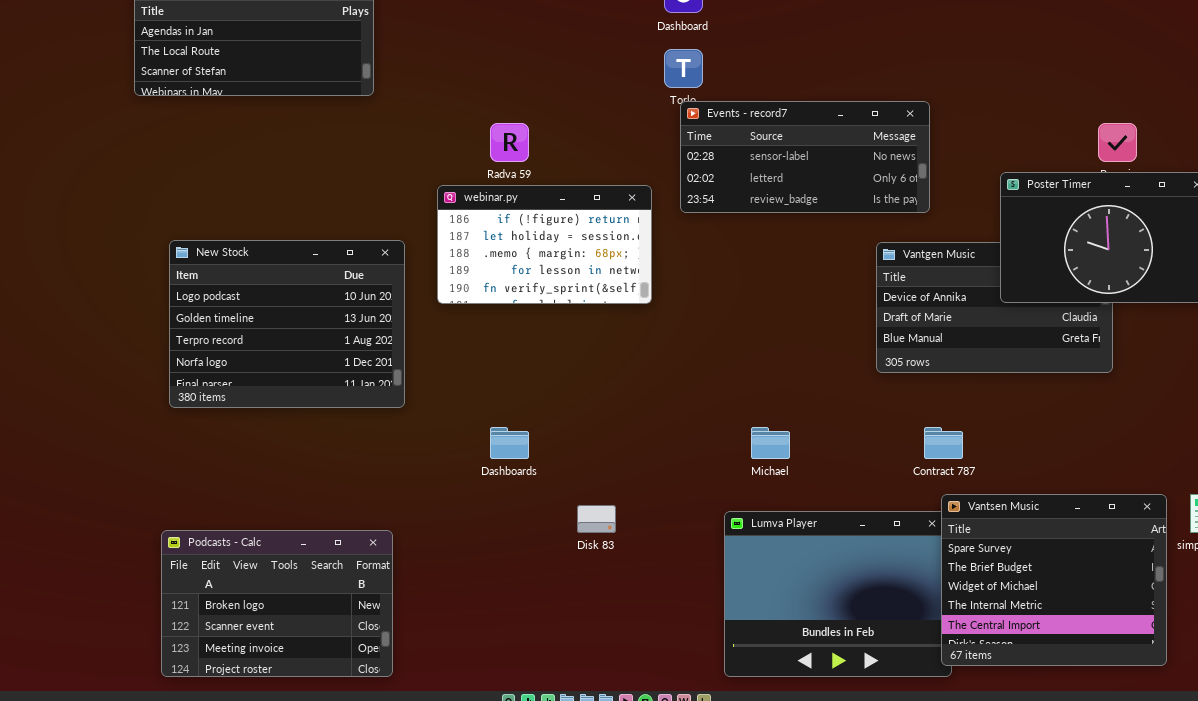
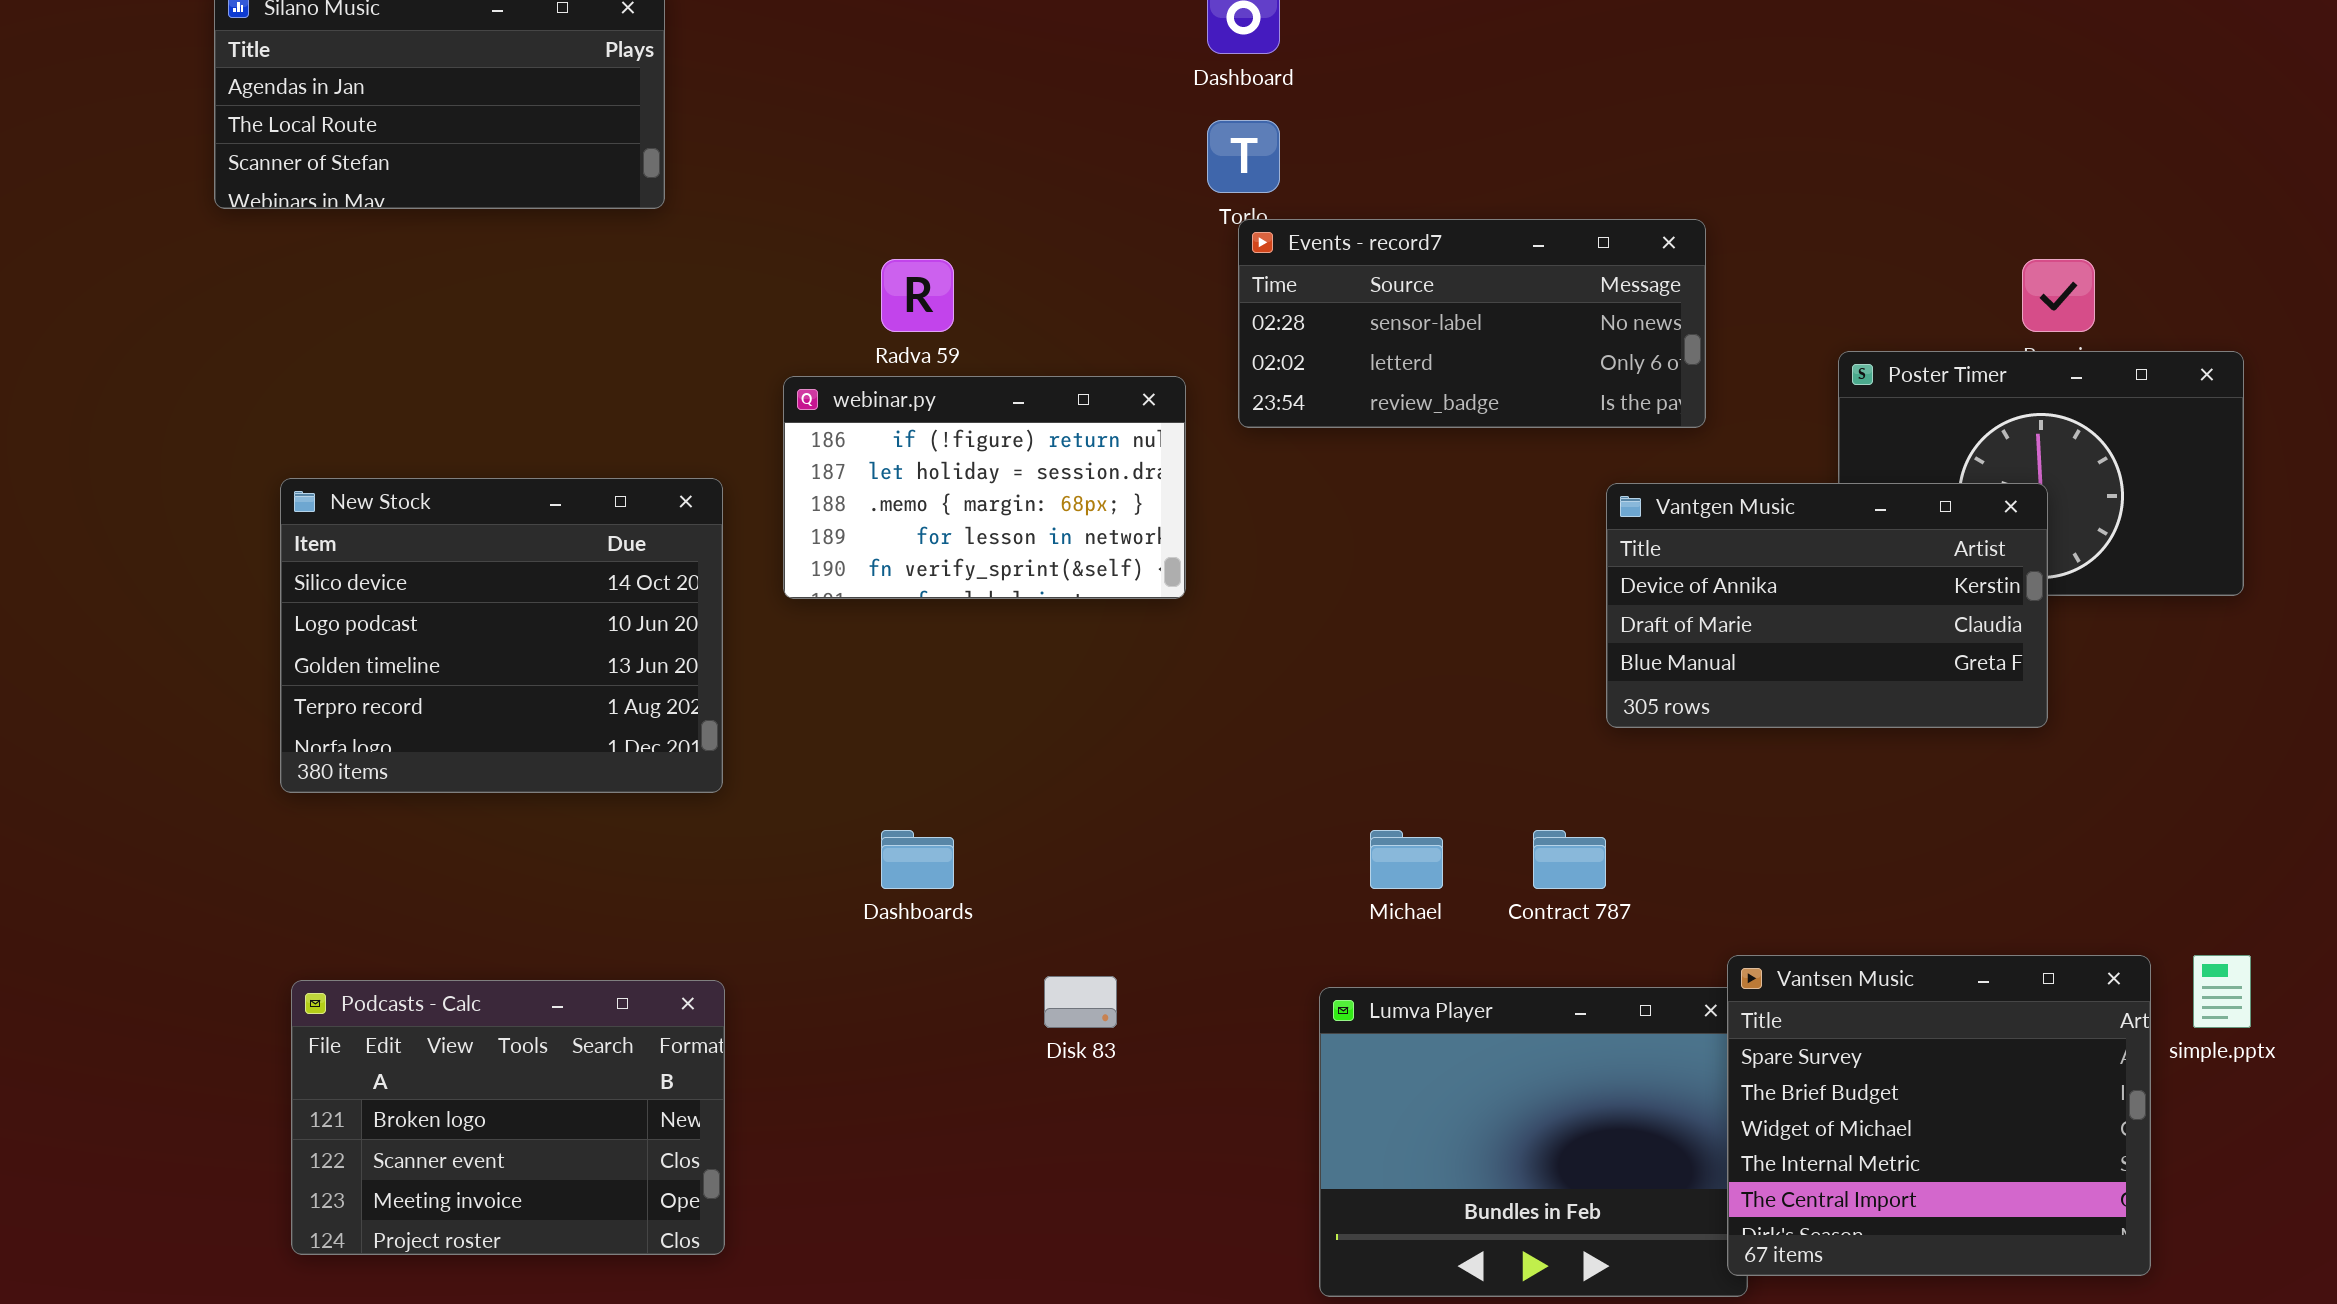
New Stock: [169,240,405,408] -> [280,478,723,793], scrolled up 1 row
Vantgen Music: [876,242,1113,373] -> [1606,483,2048,728], raised
Contract 787: [924,427,963,459] -> [1533,830,1606,889], moved
Podcasts - Calc: [161,530,393,677] -> [291,980,725,1255], moved

